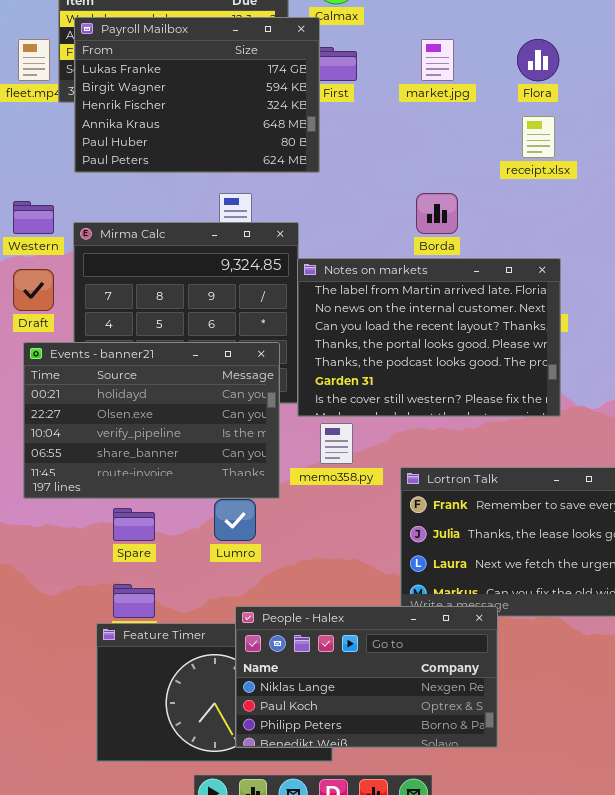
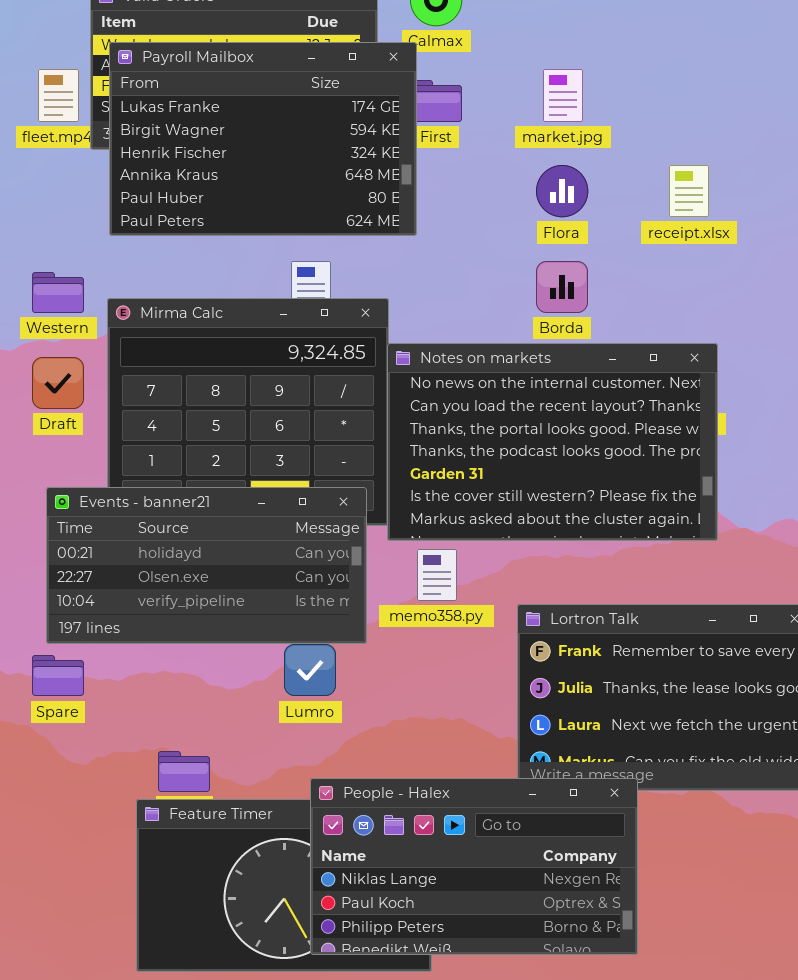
Flora: [517,39,559,81] -> [536,165,588,217], moved
Notes on markets: [297,258,561,417] -> [387,343,718,541], scrolled down 1 row
Events - banner21: [23,342,280,499] -> [46,487,367,644], resized
Spare: [113,508,155,541] -> [32,655,84,696], moved

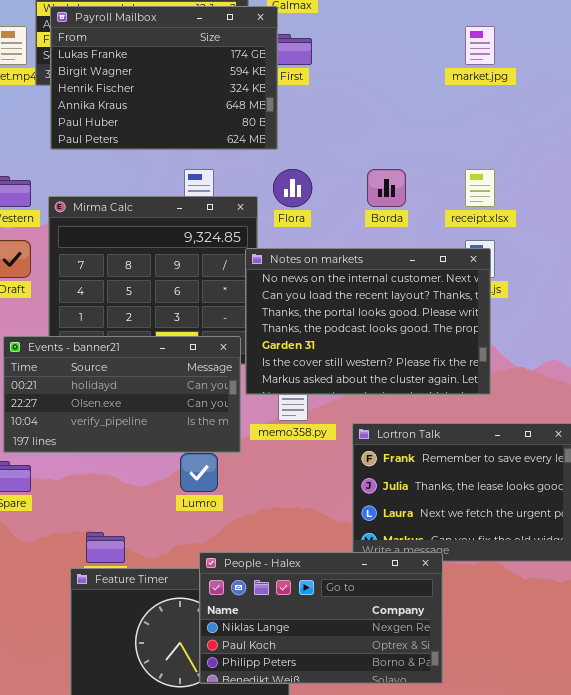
market.jpg: [543,69,583,122] -> [465,26,495,65], moved
Flora: [536,165,588,217] -> [273,169,312,207], moved
receipt.xlsx: [669,165,709,217] -> [465,169,495,207], moved
Notes on markets: [387,343,718,541] -> [245,248,491,395], moved

